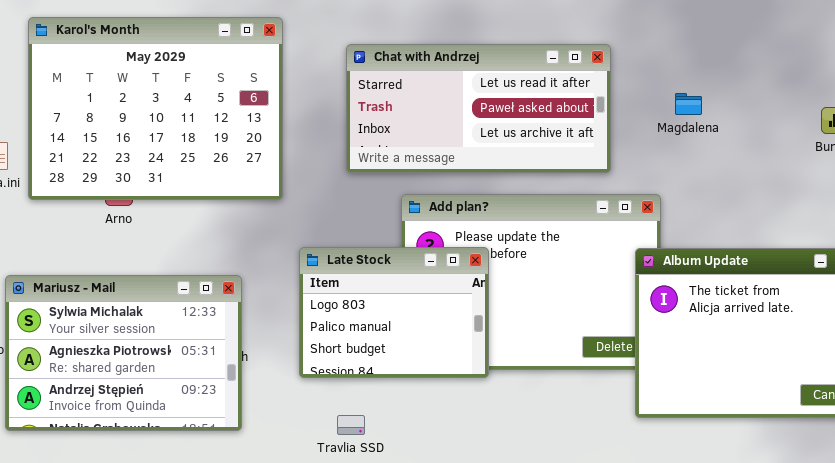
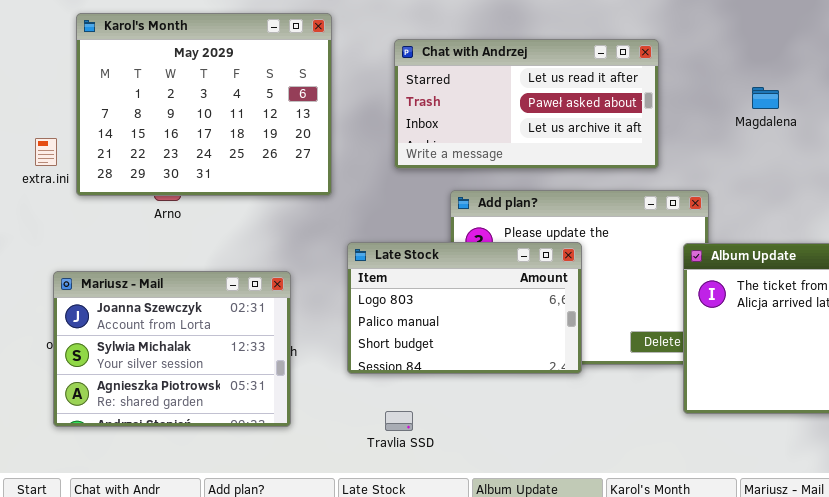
Magdalena: [675,93,702,115] -> [752,87,779,109], moved
Late Stock: [299,247,489,378] -> [347,242,582,374], resized
Mariusz - Mail: [5,275,242,431] -> [53,271,291,427], scrolled up 1 row

